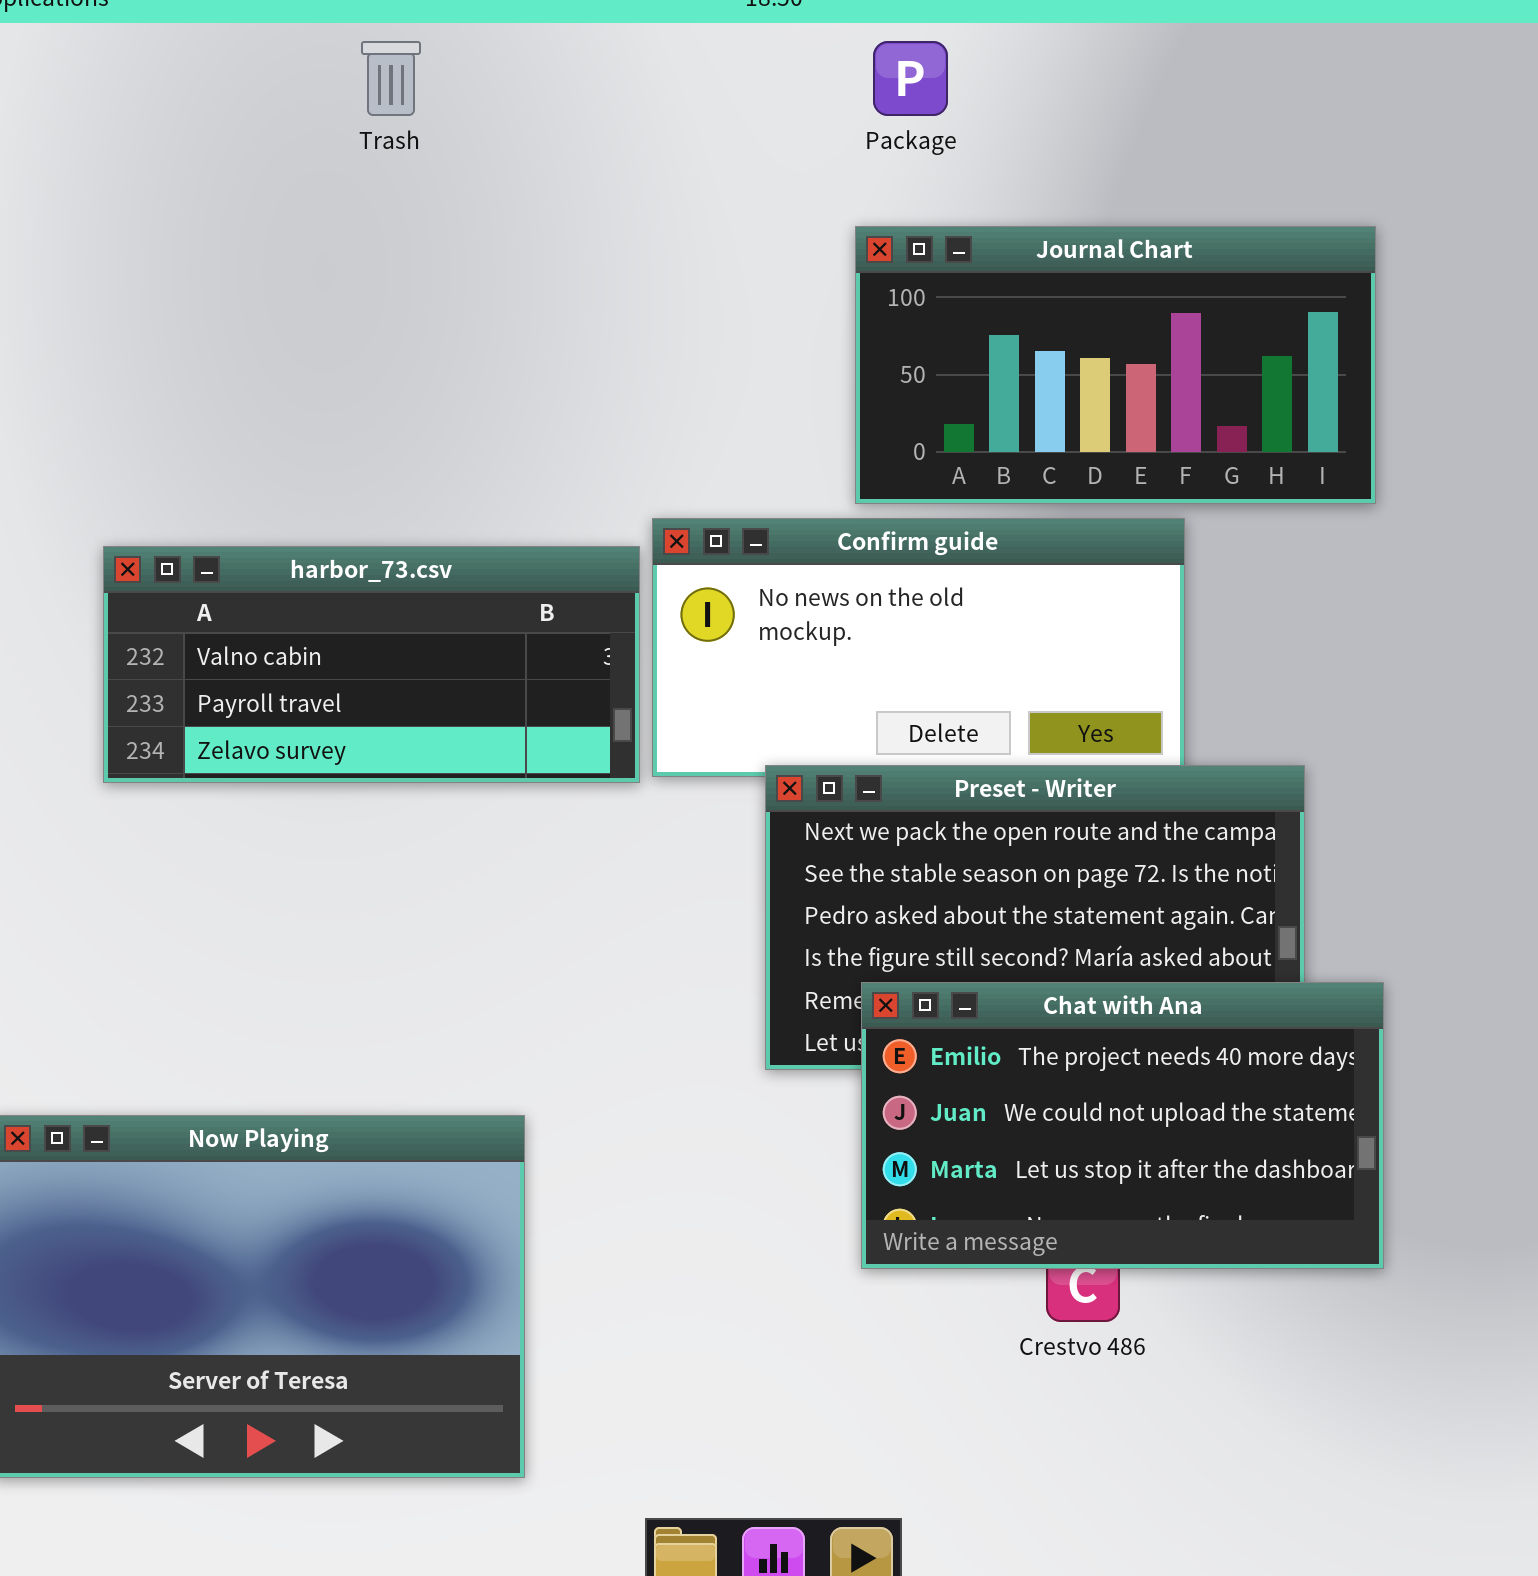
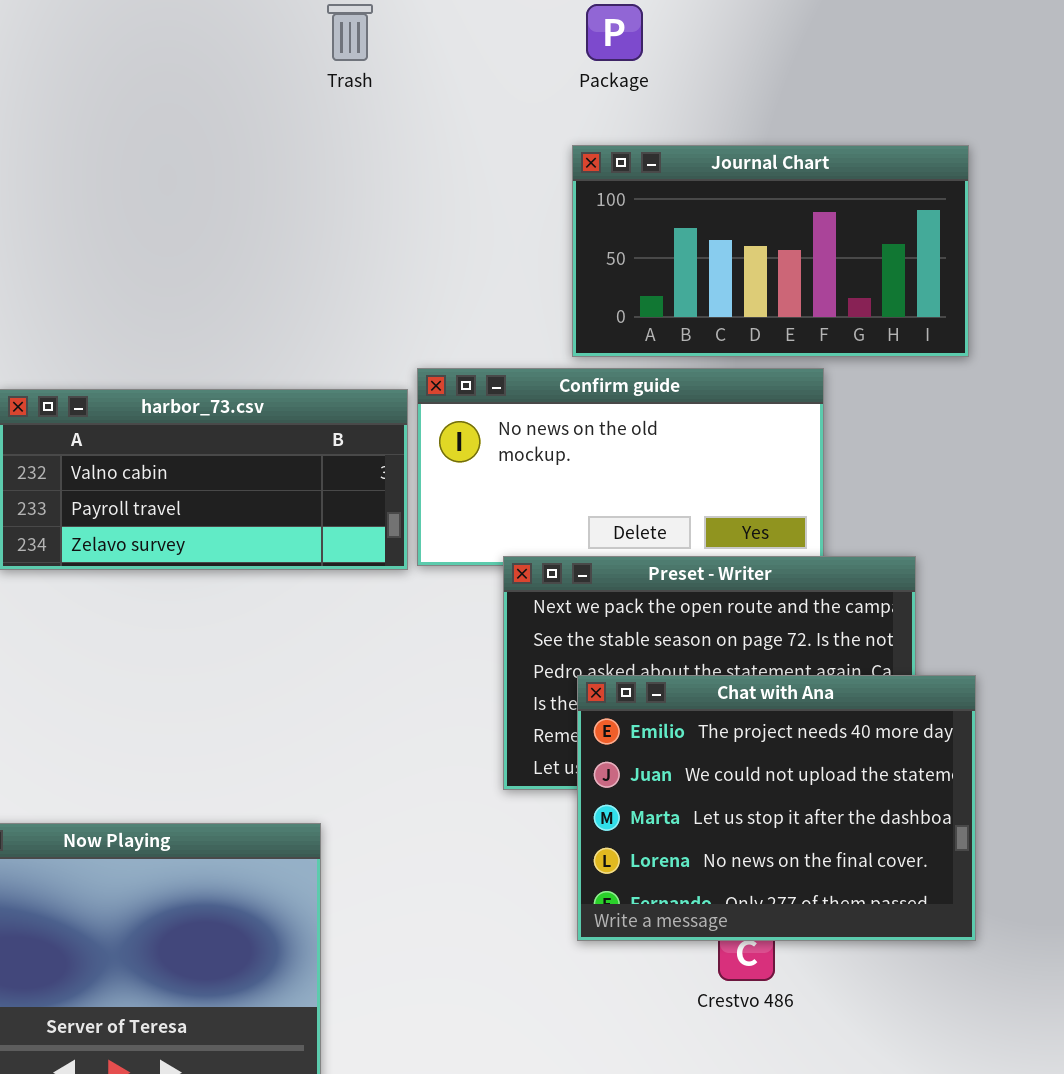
Trash: [361,41,421,116] -> [327,4,373,61], moved
Chat with Ana: [861,982,1384,1269] -> [577,675,976,941], resized

